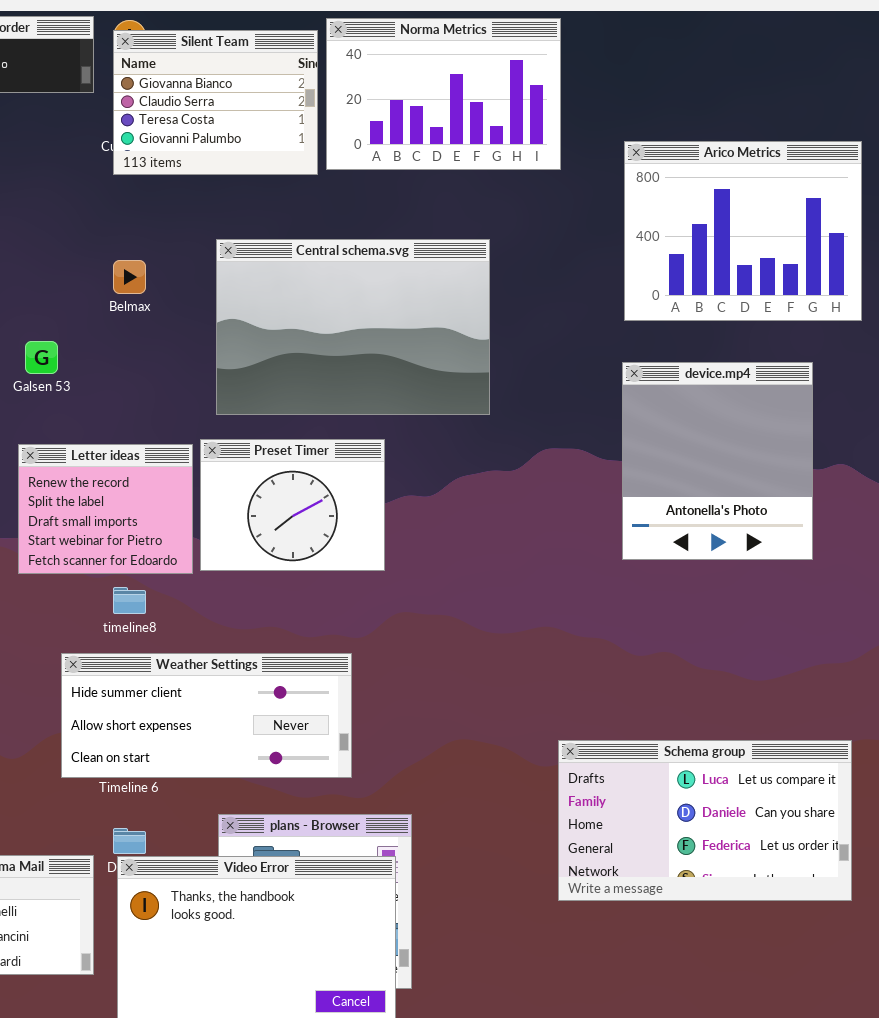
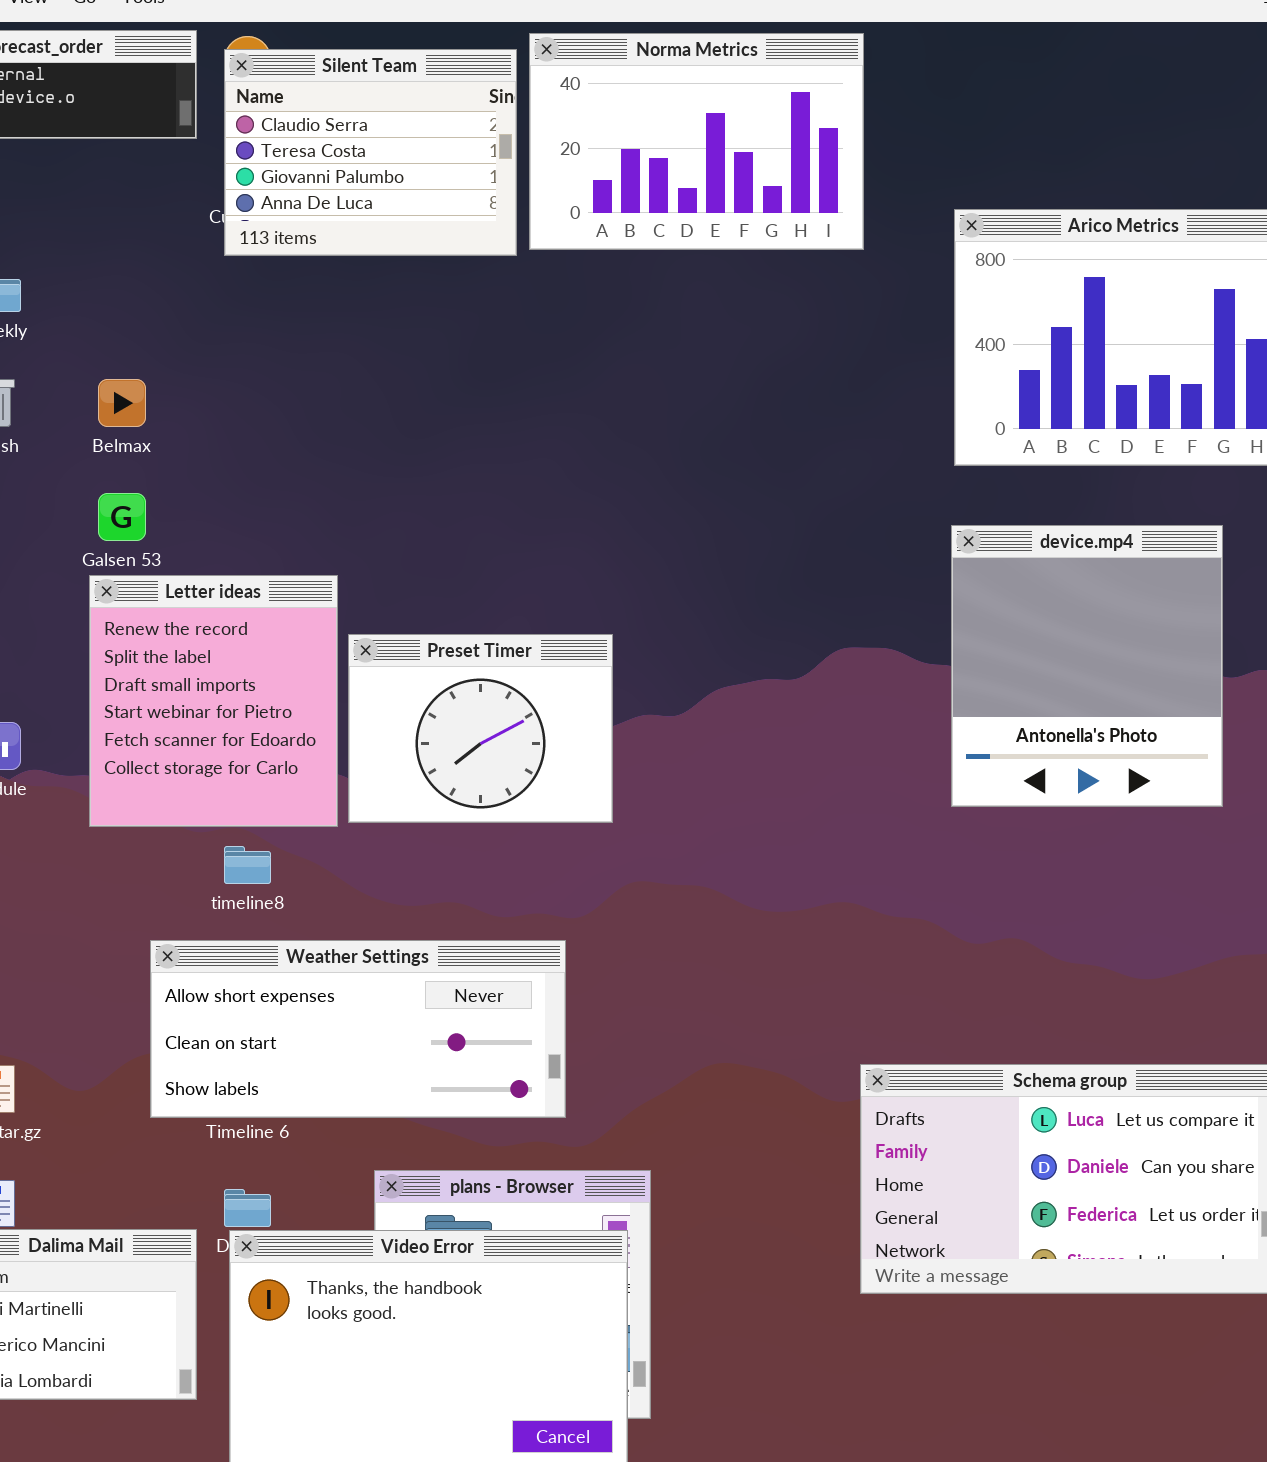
Silent Team: [113,30,318,175] -> [224,49,517,256], scrolled down 1 row
Central schema.svg: [216,239,490,415] -> none, closed
Belmax: [113,260,146,294] -> [98,379,146,427], moved
Letter ideas: [18,444,193,574] -> [89,575,338,827], resized
Weather Settings: [61,653,352,778] -> [150,940,566,1118], scrolled down 1 row

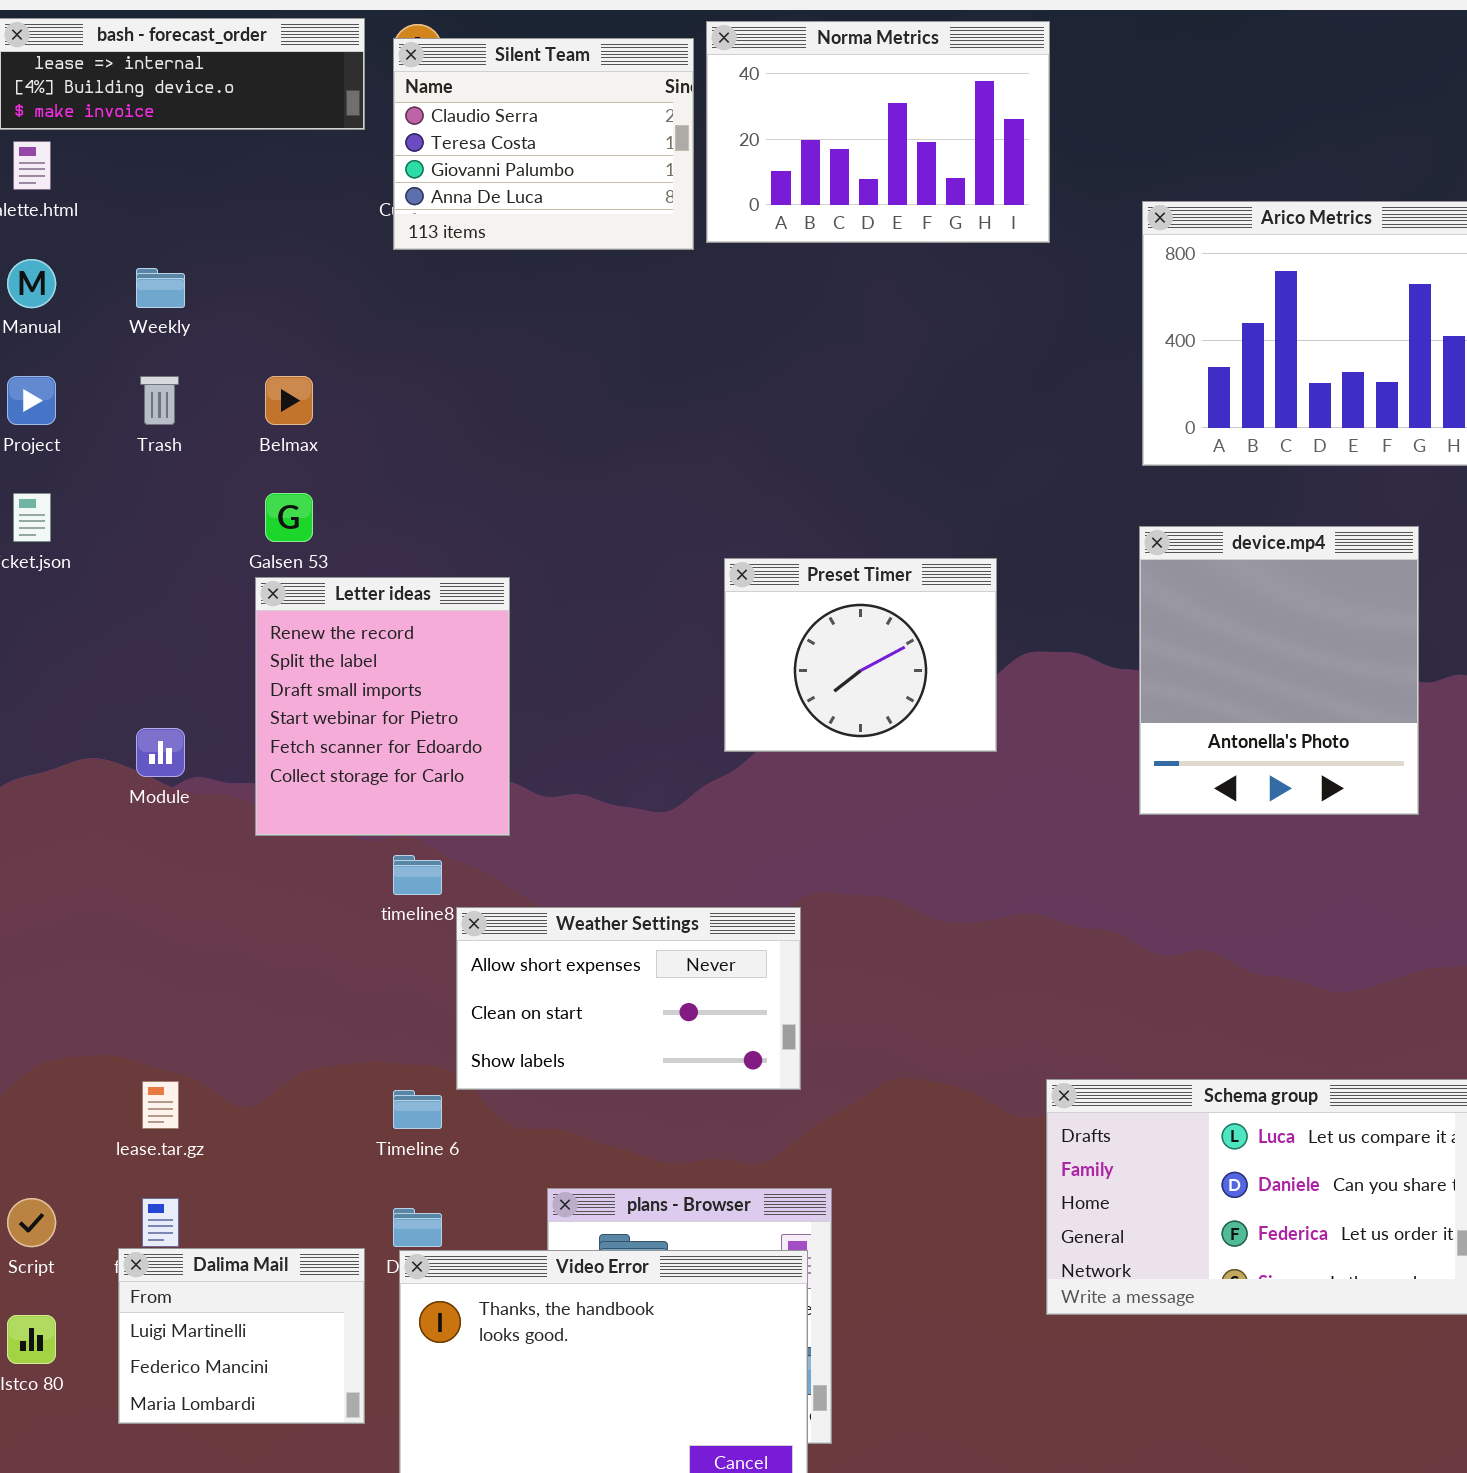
Preset Timer: [348,634,613,823] -> [724,558,997,752], moved
Weather Settings: [150,940,566,1118] -> [456,907,801,1090], moved, resized

